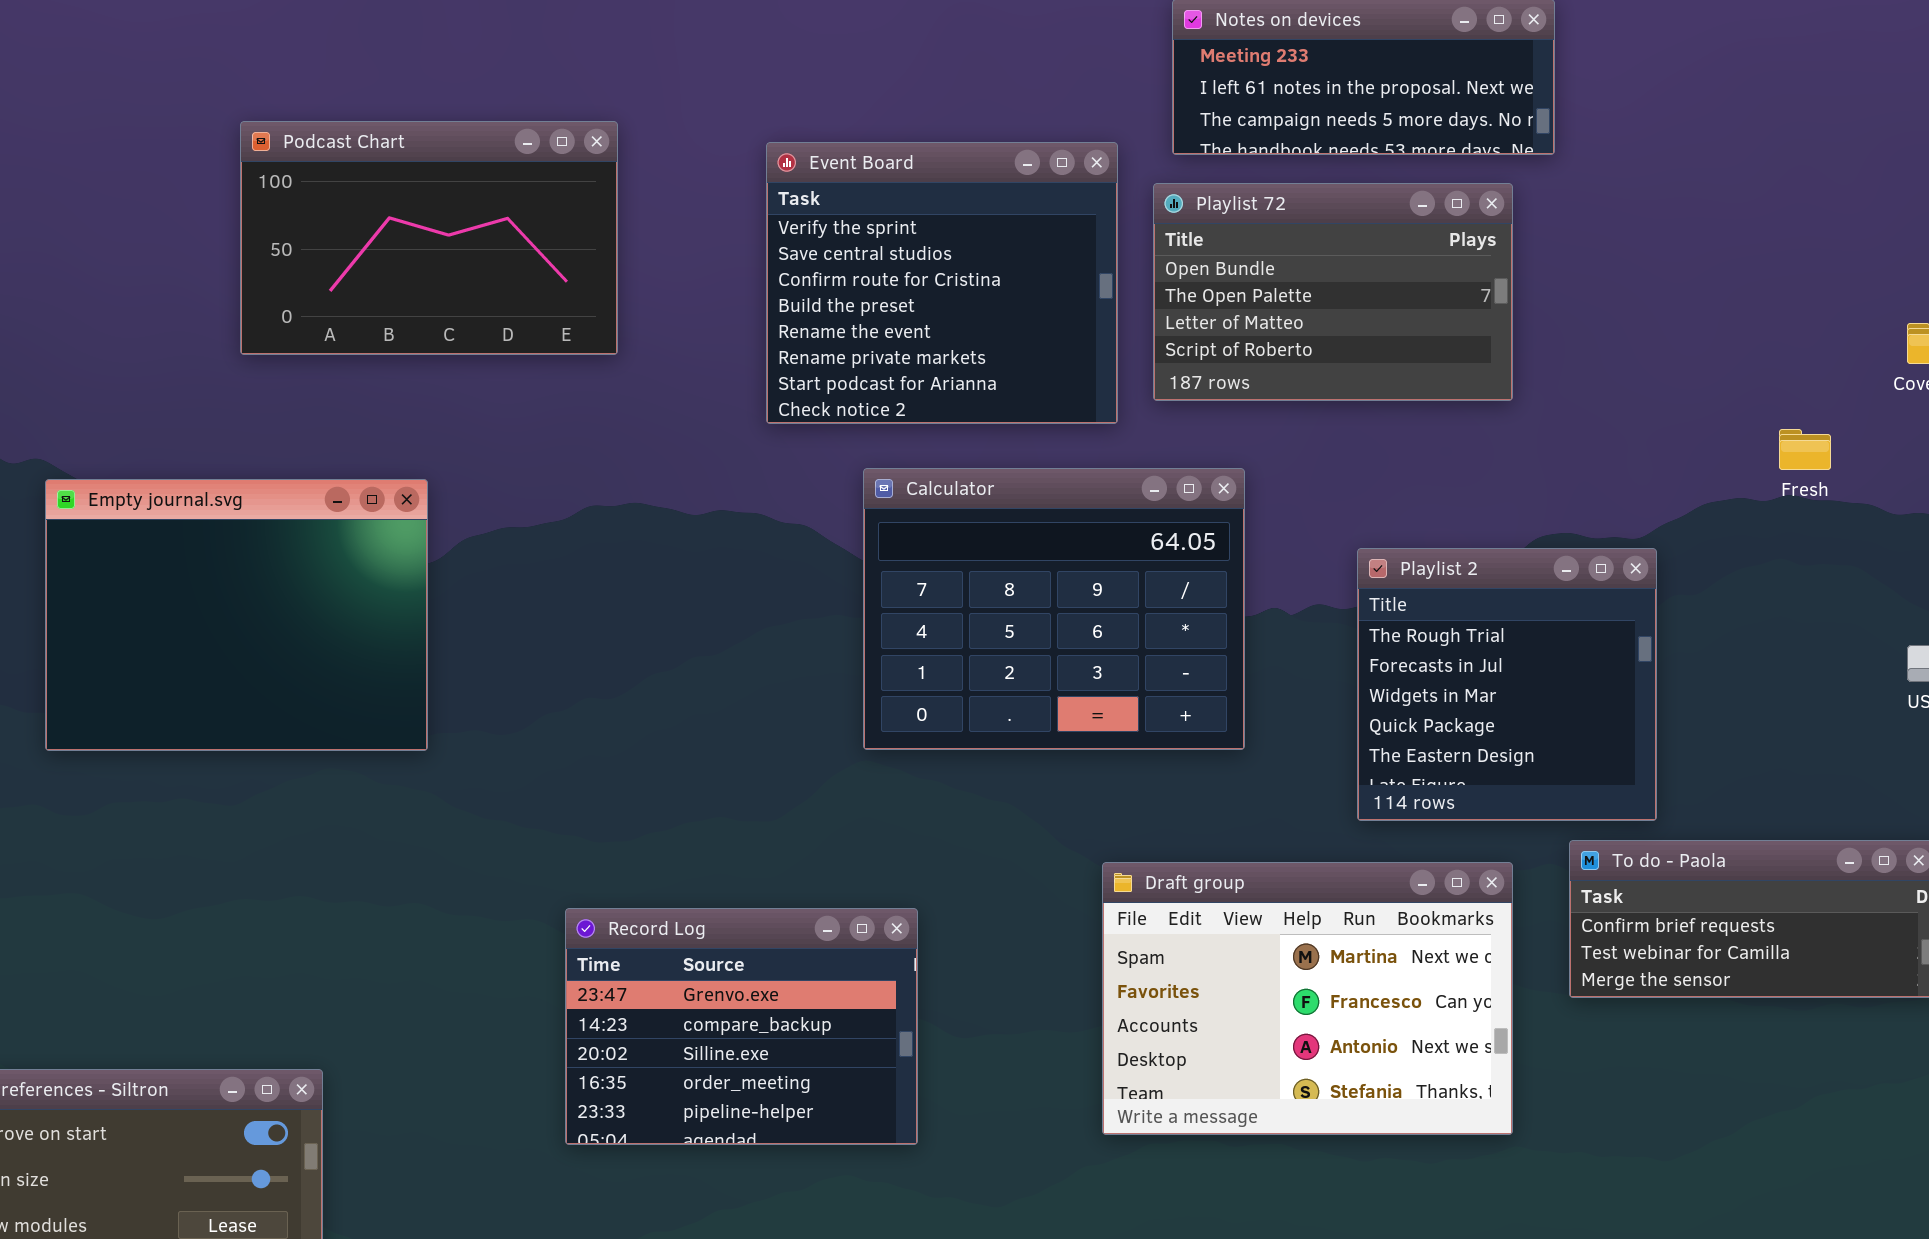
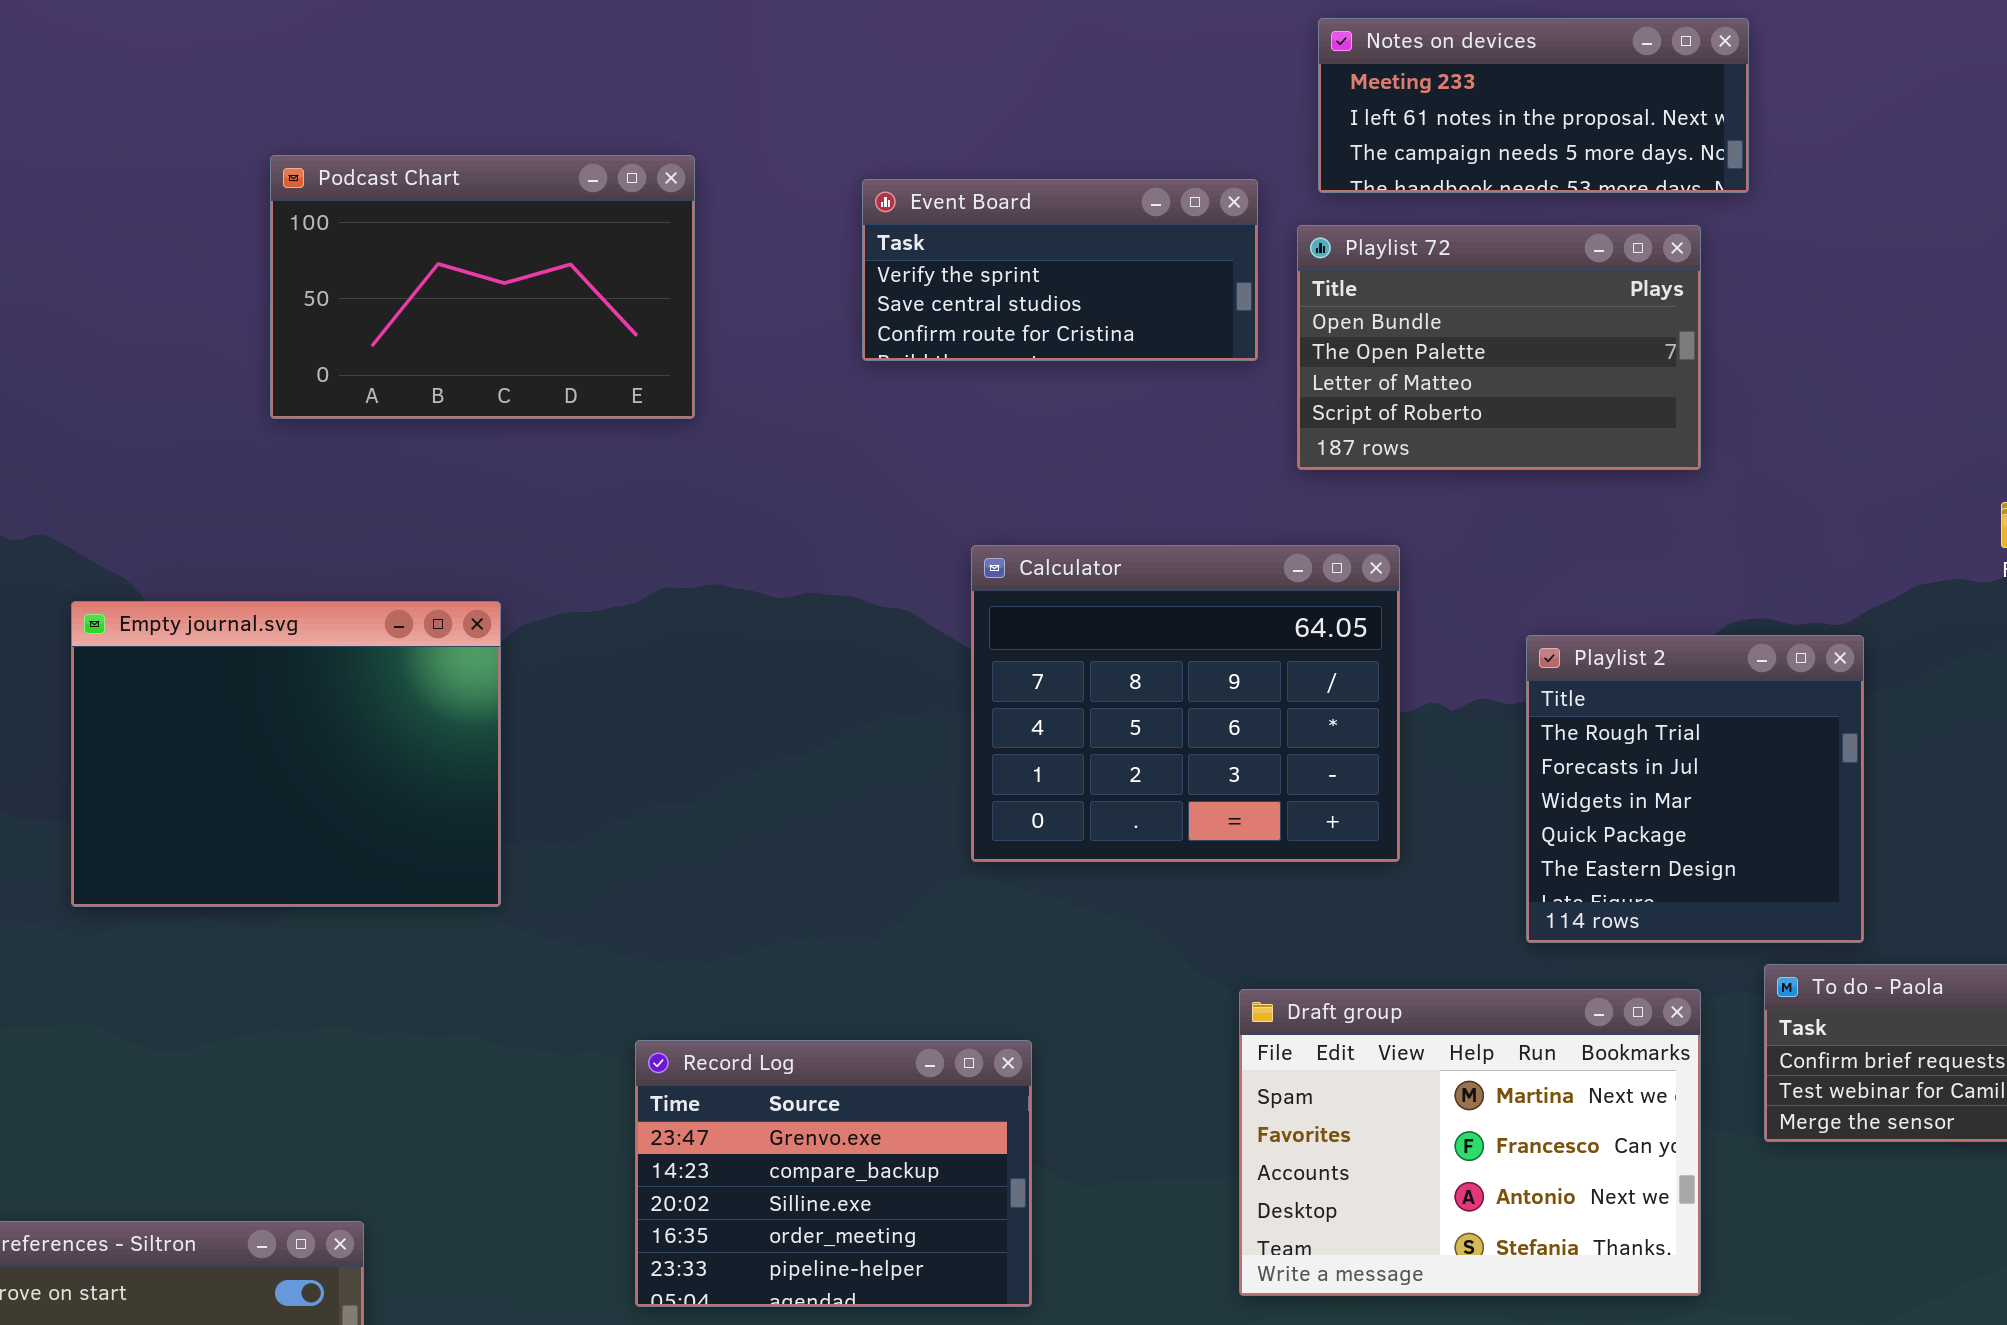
Event Board: [766,142,1118,424] -> [862,179,1258,361], resized
Empty journal.svg: [45,479,428,751] -> [71,601,501,907], moved

